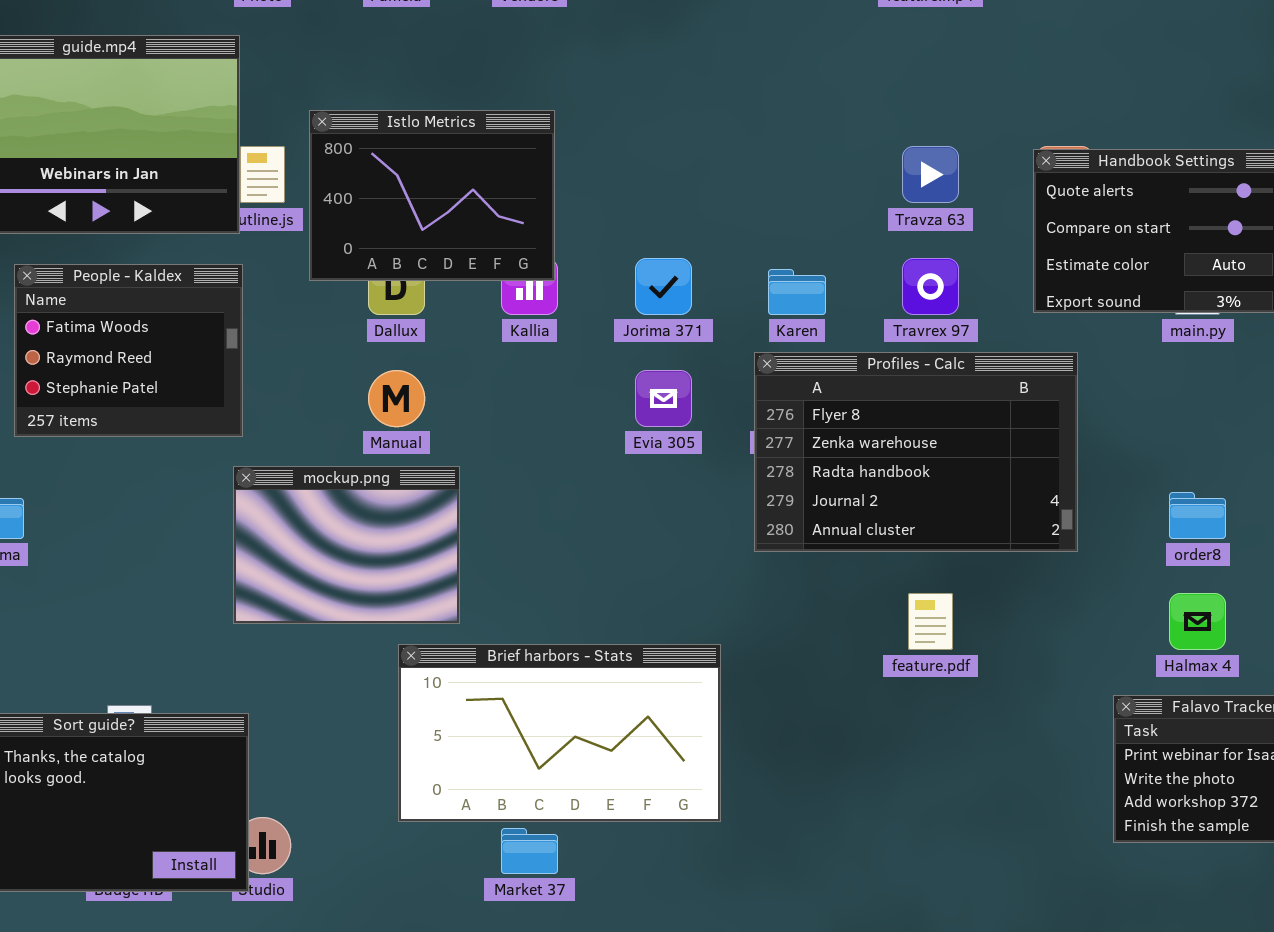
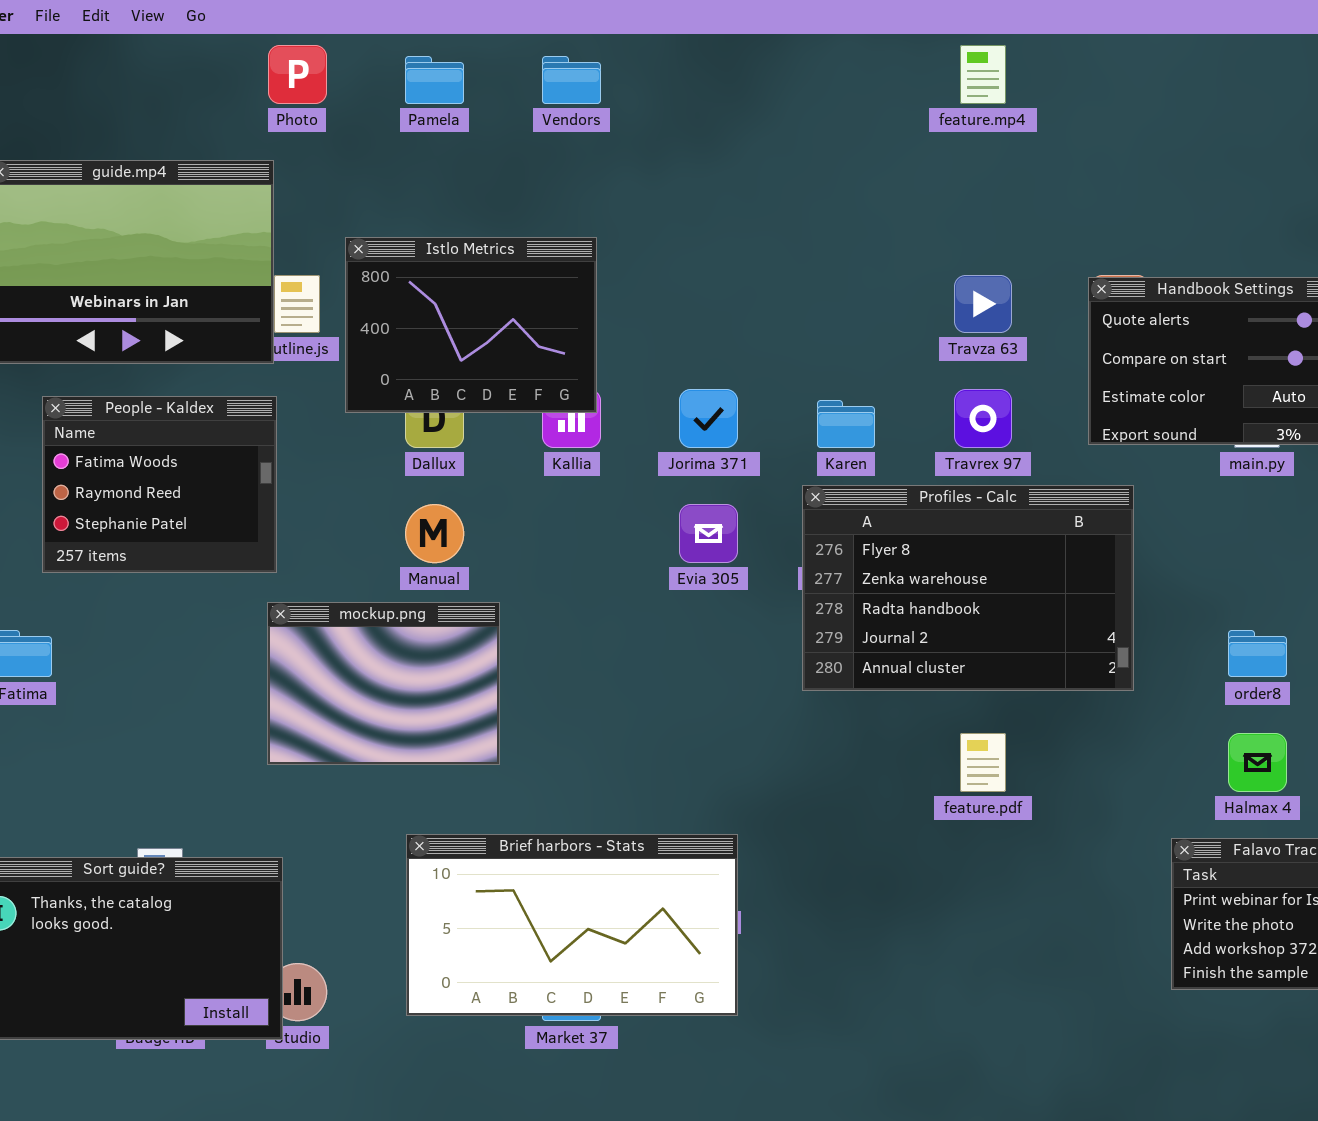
Brief harbors - Stats: [398,644,721,822] -> [406,834,738,1016], moved

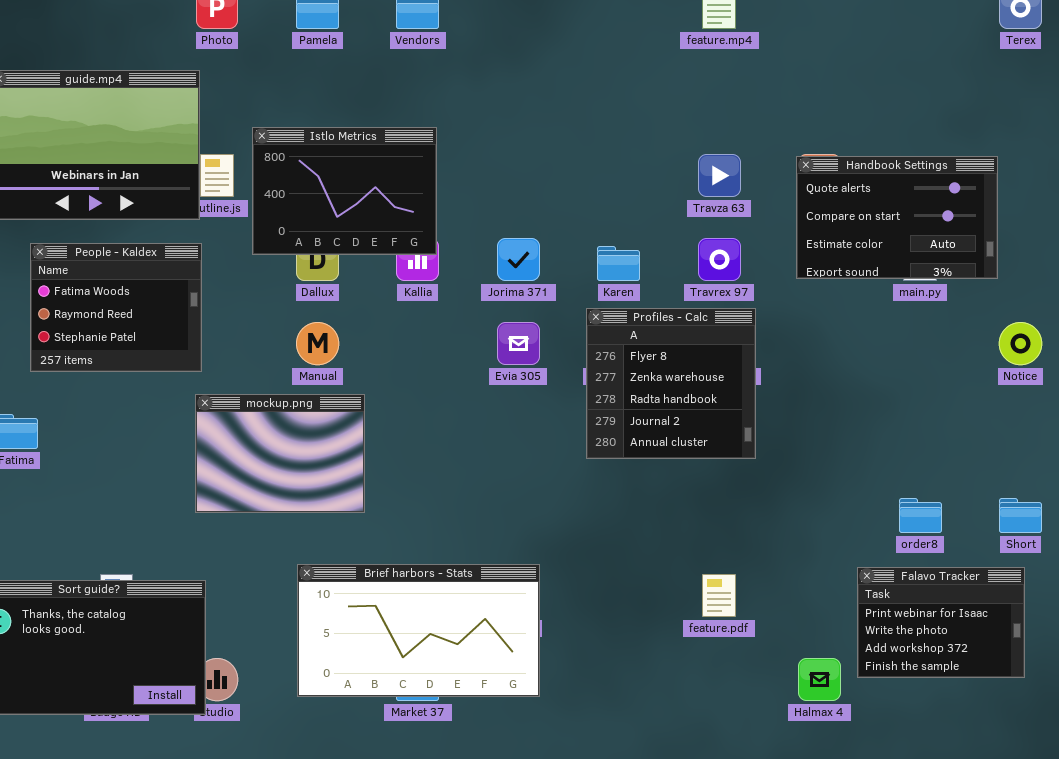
Profiles - Calc: [802,485,1134,691] -> [586,308,756,459], resized
order8: [1228,630,1287,677] -> [899,498,942,533], moved
feature.pdf: [960,733,1006,792] -> [702,574,736,617], moved
Halmax 4: [1228,733,1287,792] -> [798,658,841,701], moved

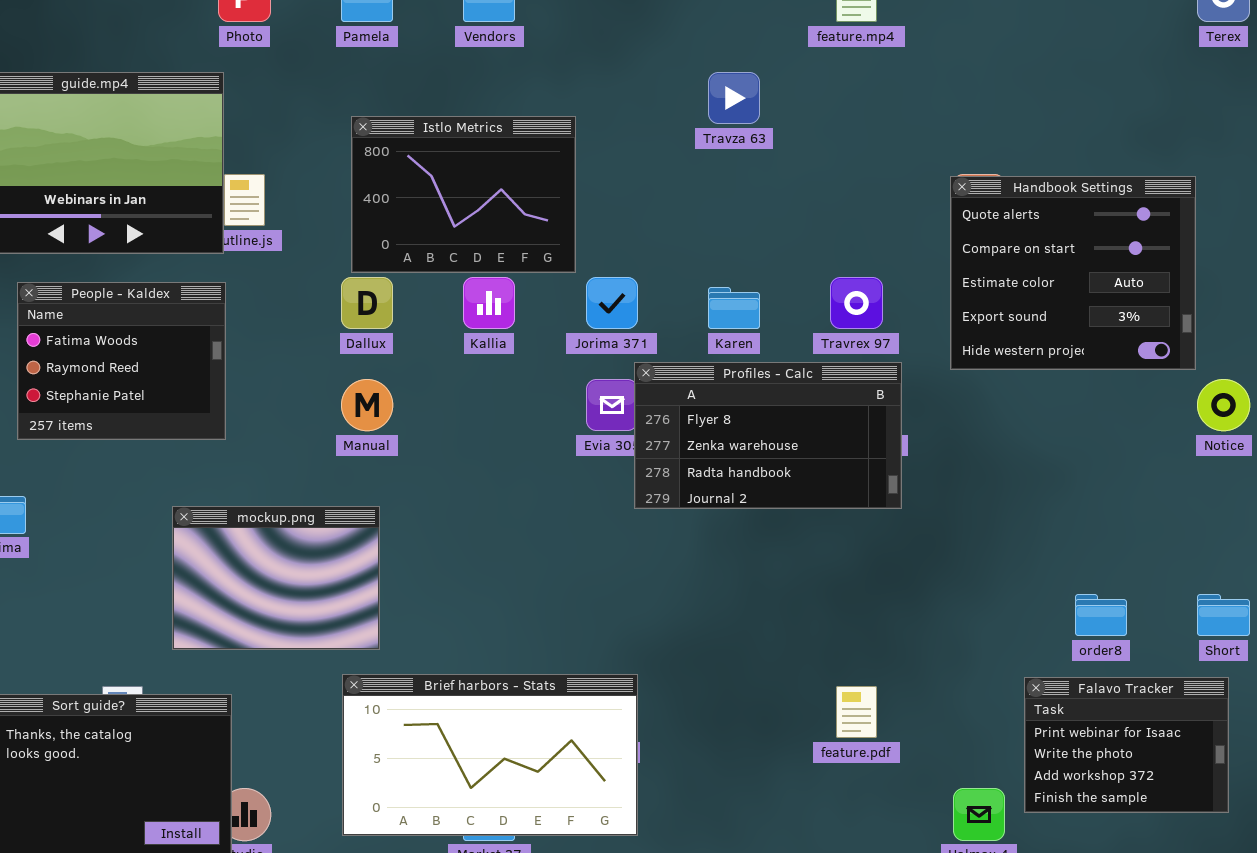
Istlo Metrics: [252,127,437,255] -> [351,116,576,273], moved
Travza 63: [698,154,741,197] -> [708,72,760,124], moved
Handbook Settings: [796,156,998,279] -> [950,176,1196,370], resized
Profiles - Calc: [586,308,756,459] -> [634,362,902,509], resized
mockup.png: [195,394,365,513] -> [172,506,380,650], moved

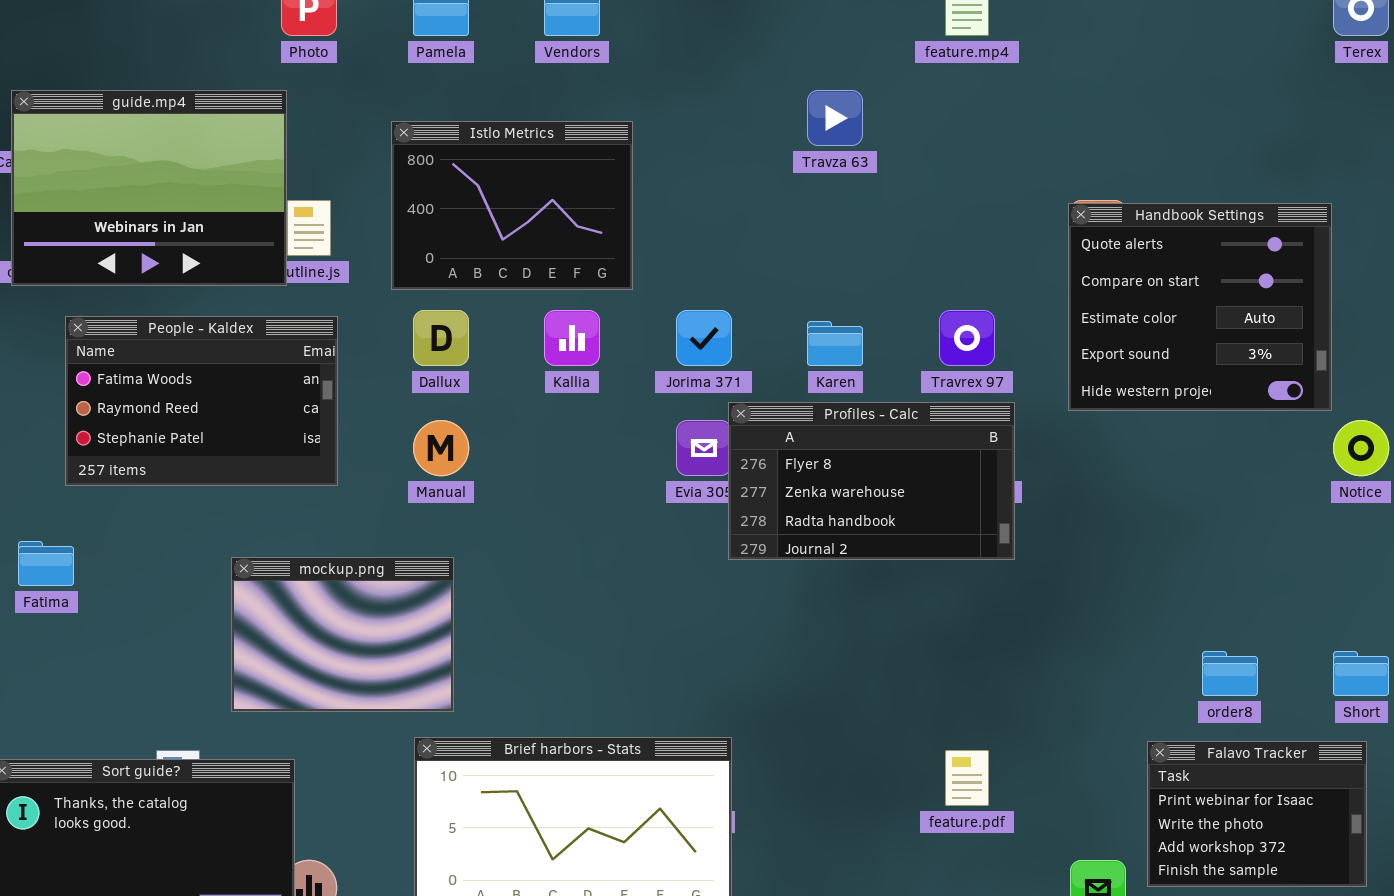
Istlo Metrics: [351,116,576,273] -> [391,121,633,290], moved
People - Kaldex: [17,282,226,440] -> [65,316,338,486], resized

